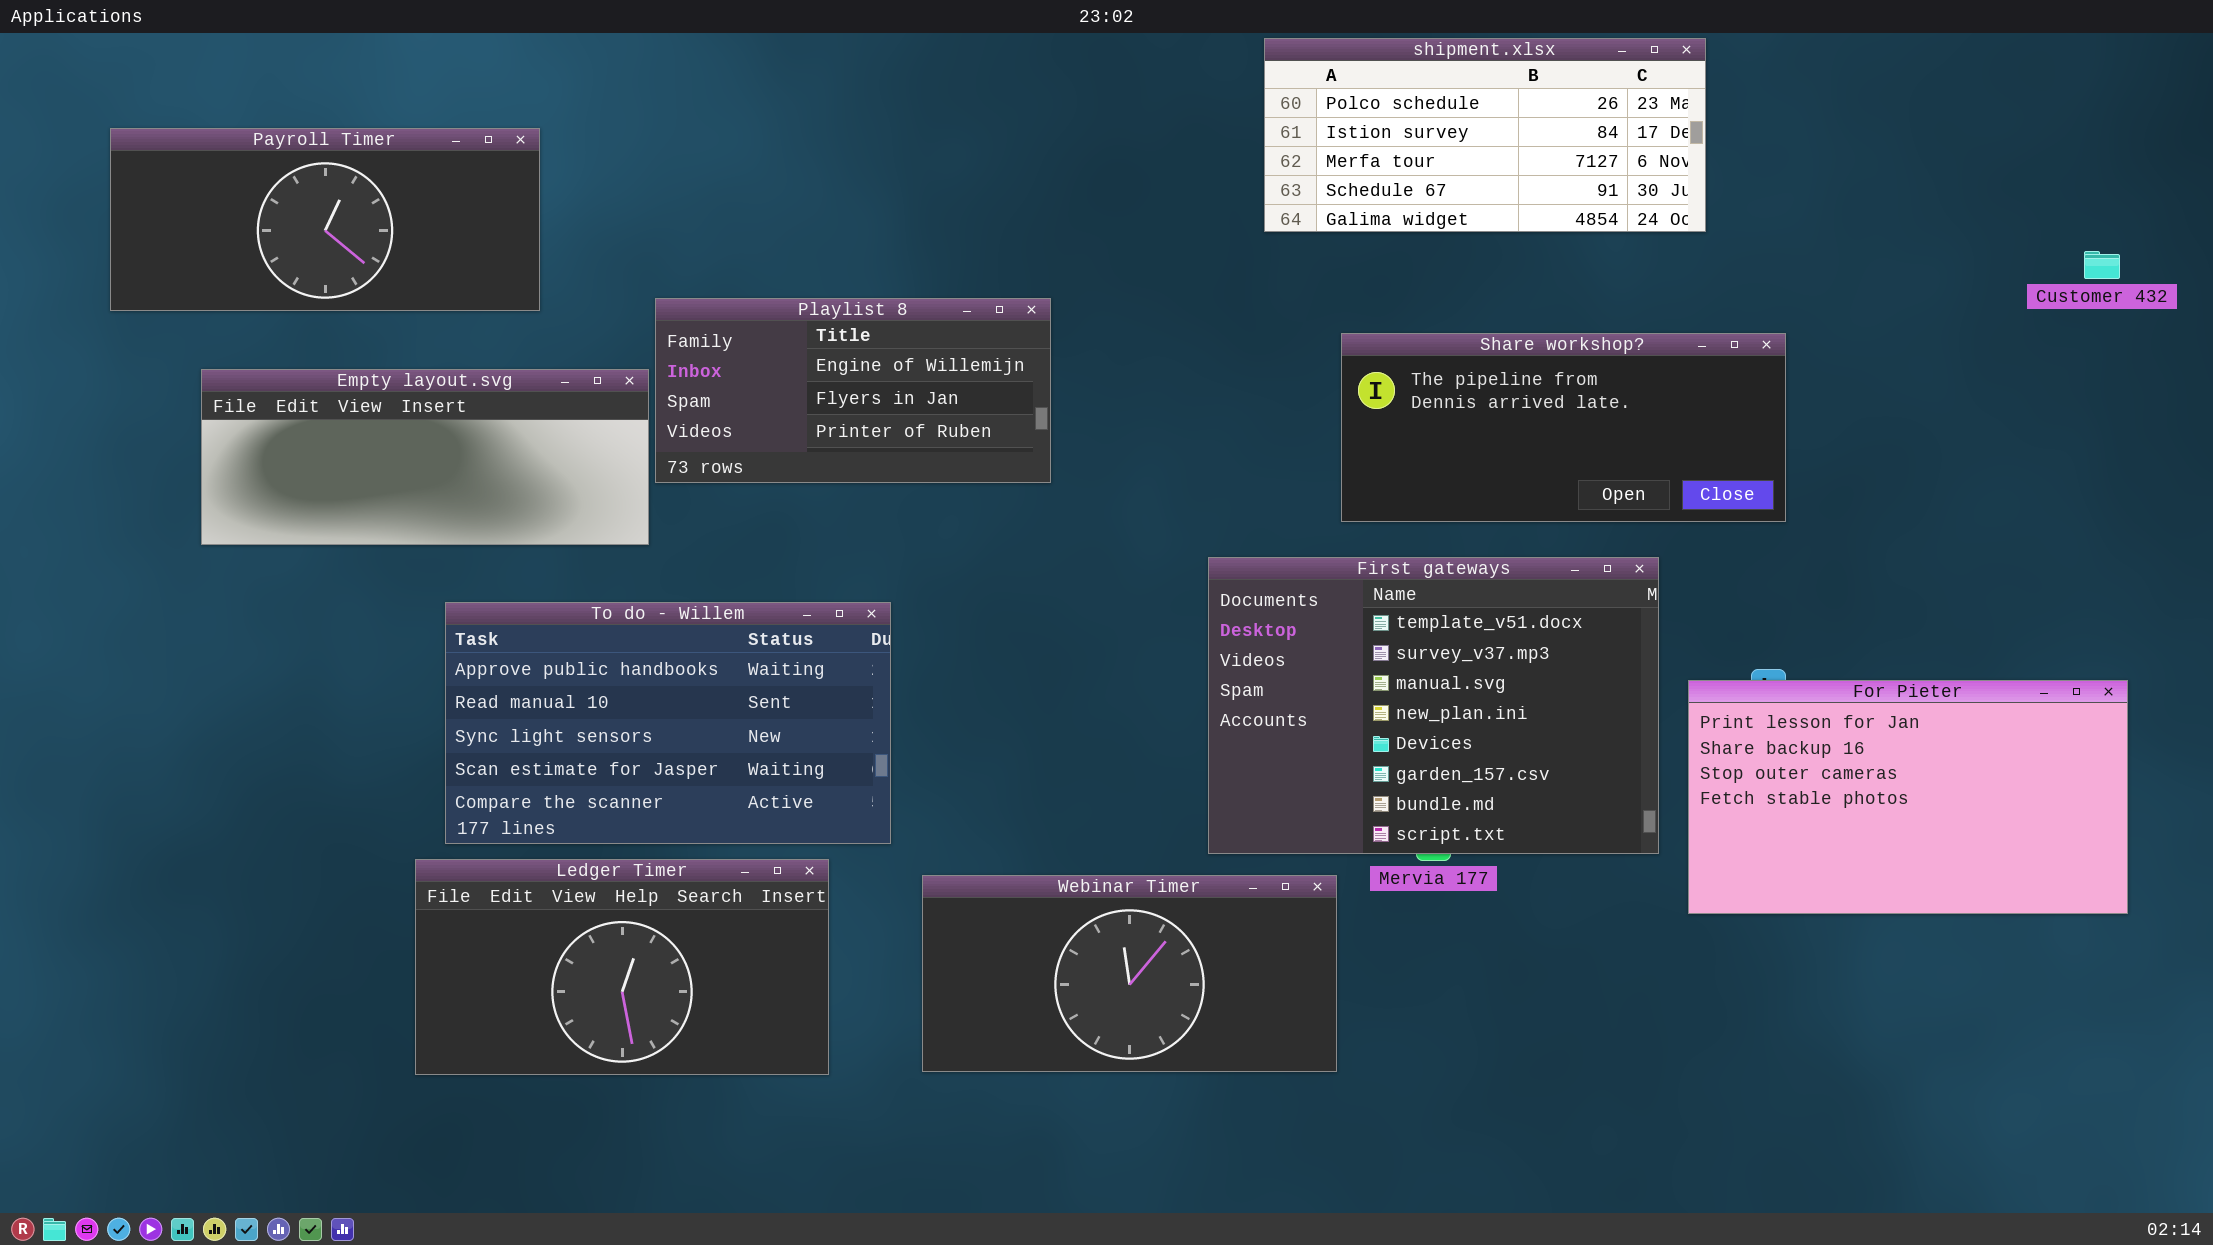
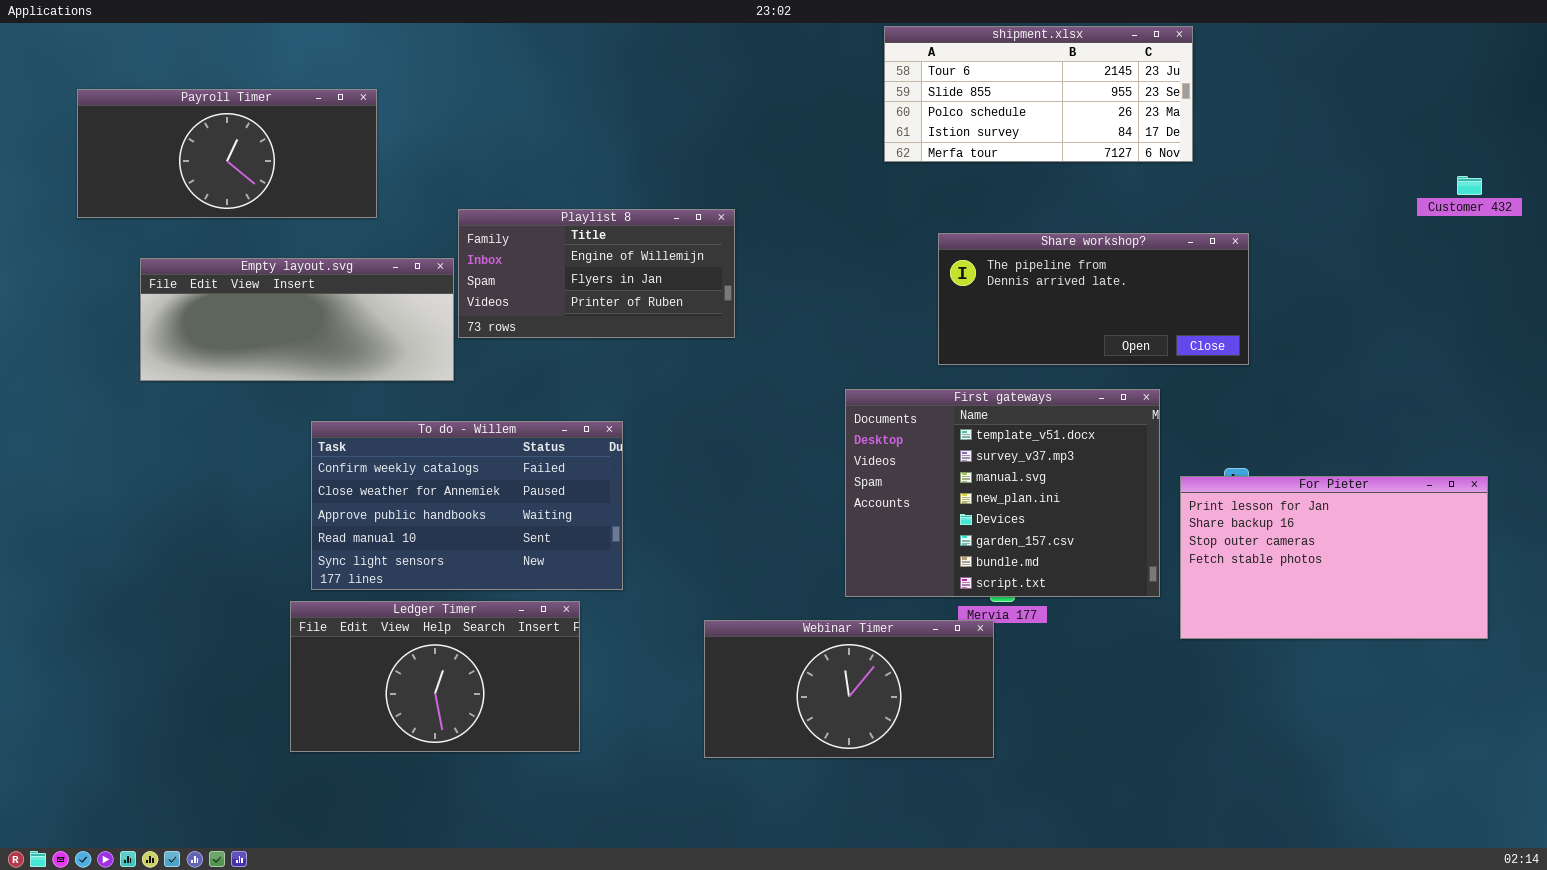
shipment.xlsx: [1264,38,1706,232] -> [884,26,1193,162], scrolled up 2 rows
To do - Willem: [445,602,891,844] -> [311,421,623,590], scrolled up 2 rows
Webinar Timer: [922,875,1337,1072] -> [704,620,994,758], moved

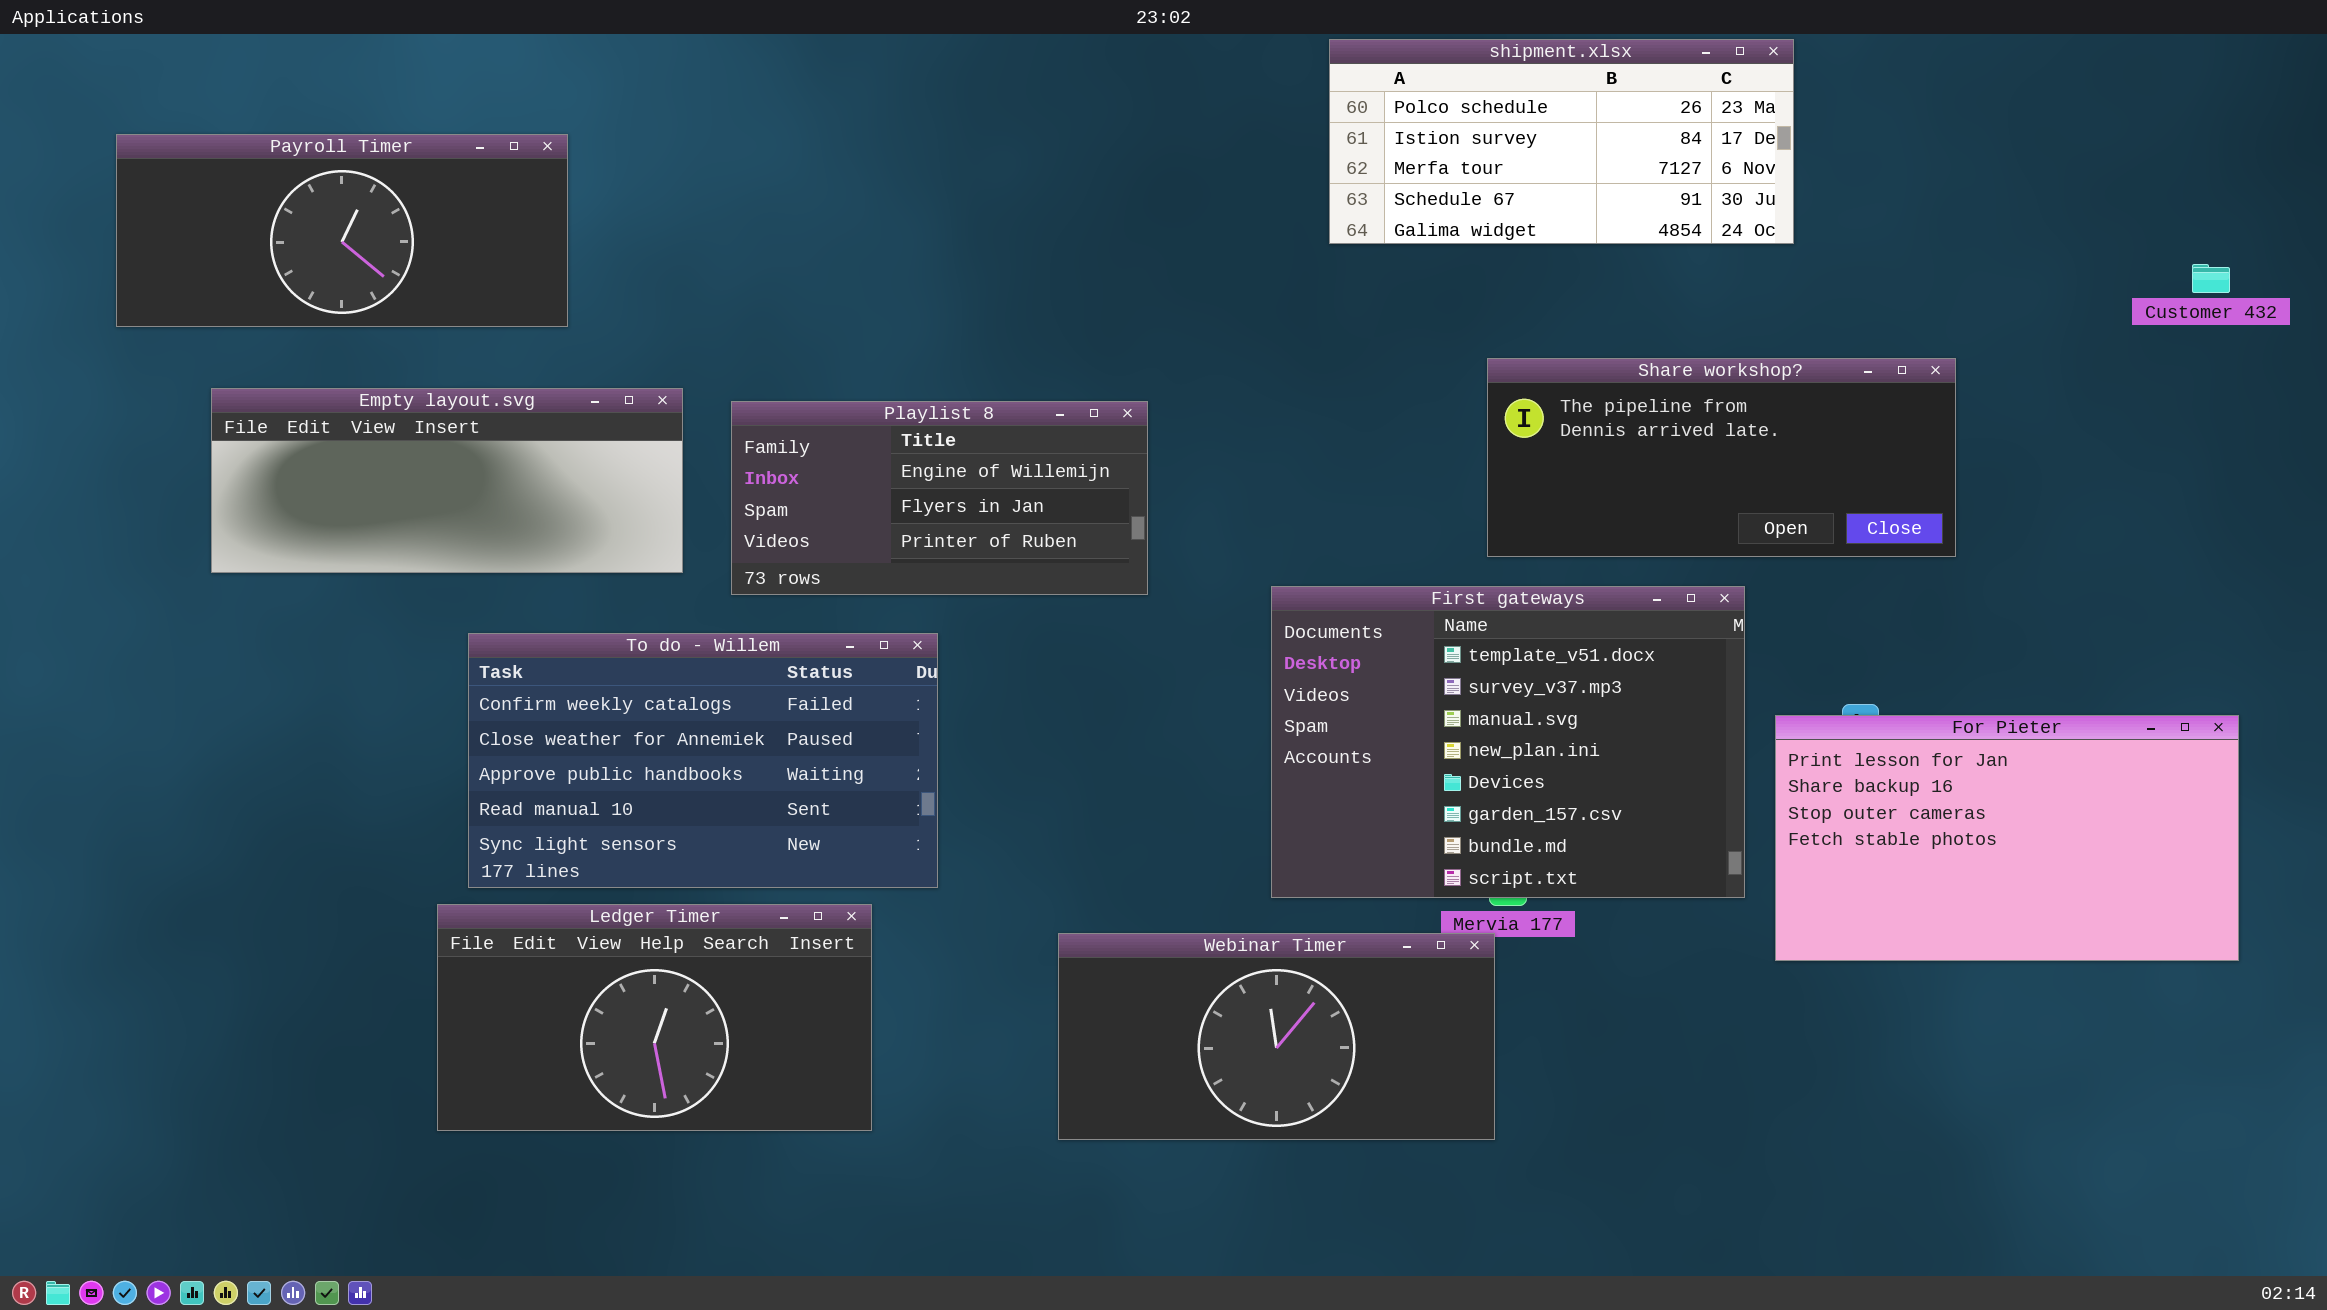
shipment.xlsx: [884,26,1193,162] -> [1329,39,1794,244], scrolled down 2 rows
Playlist 8: [458,209,735,338] -> [731,401,1148,595], moved
Share workshop?: [938,233,1249,365] -> [1487,358,1956,557], moved

